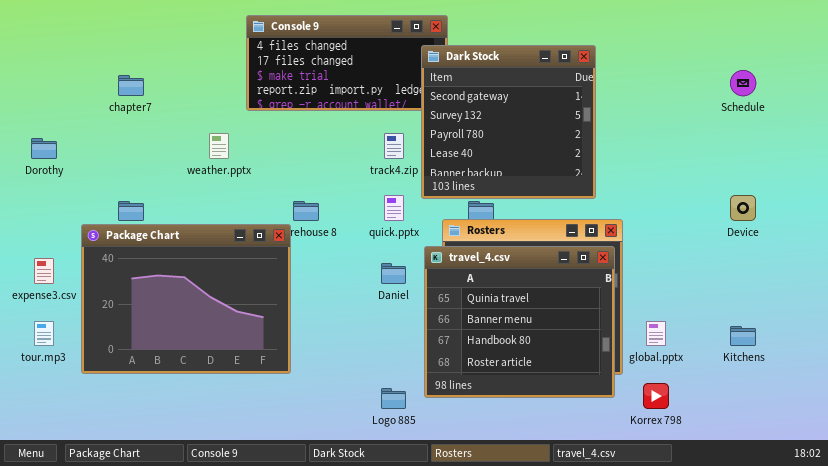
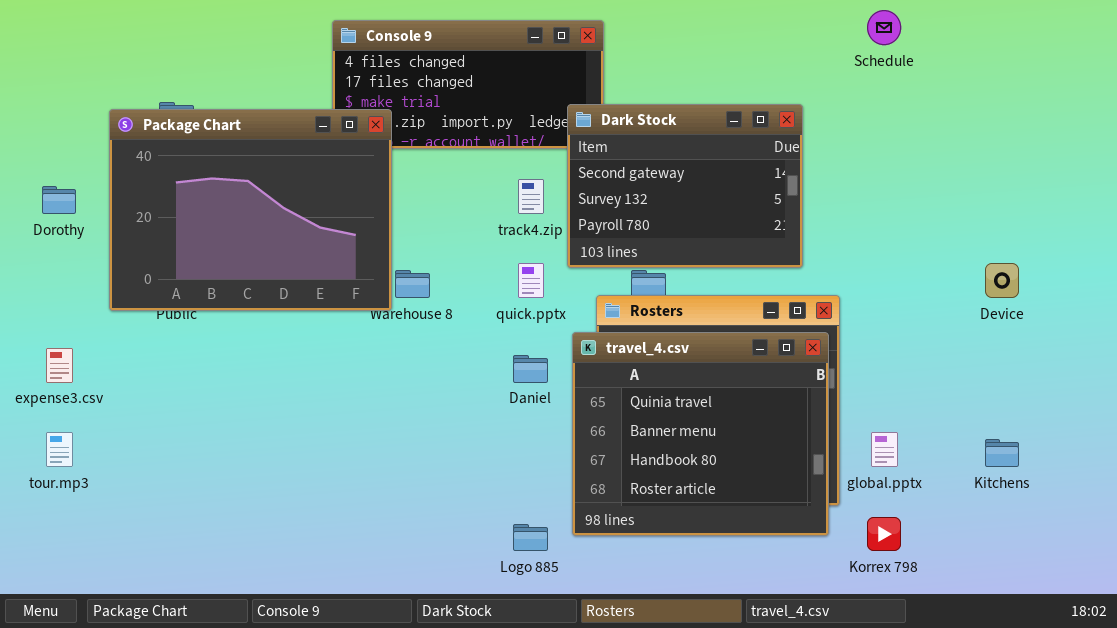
Dark Stock: [421,45,596,199] -> [567,104,803,268], resized
Schedule: [730,70,756,96] -> [867,10,901,45], moved
Package Chart: [81,224,291,374] -> [109,109,392,311], moved

